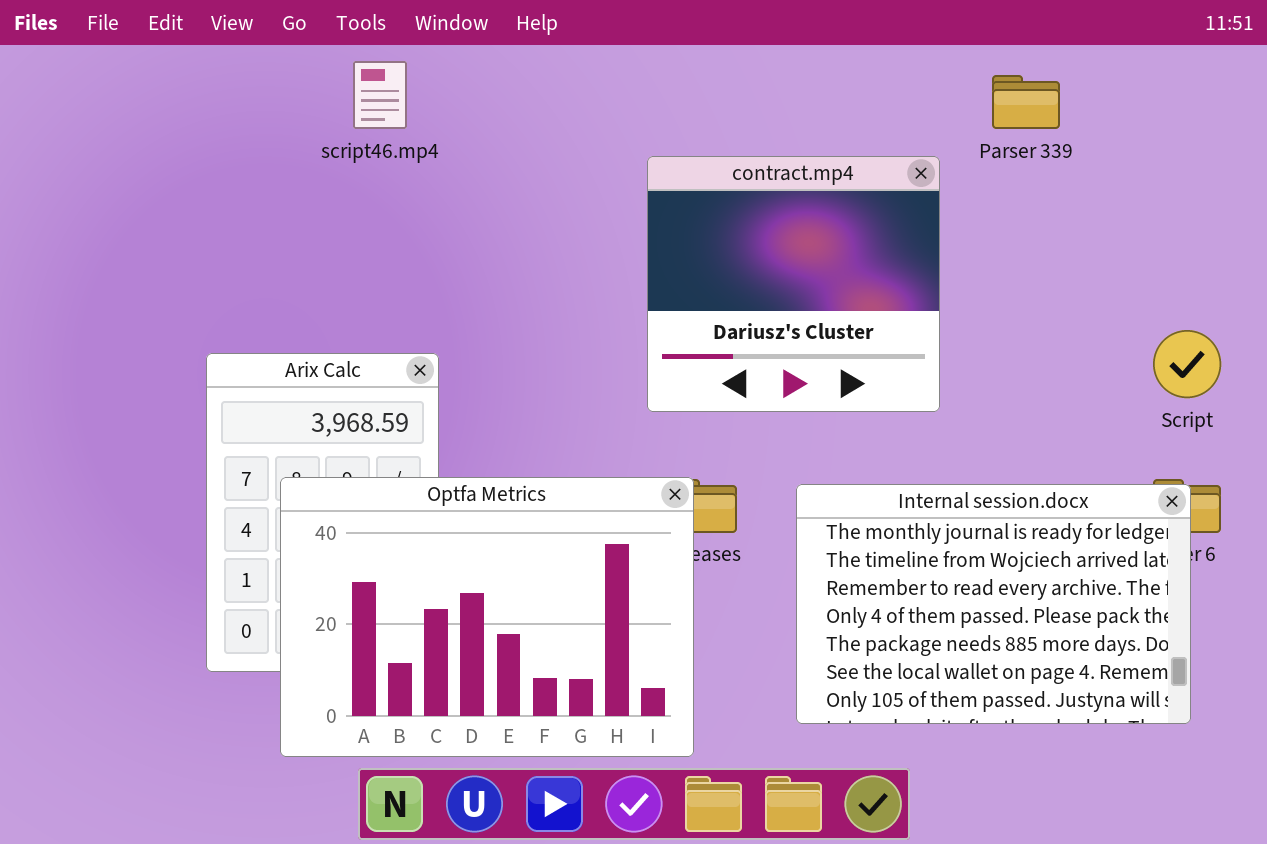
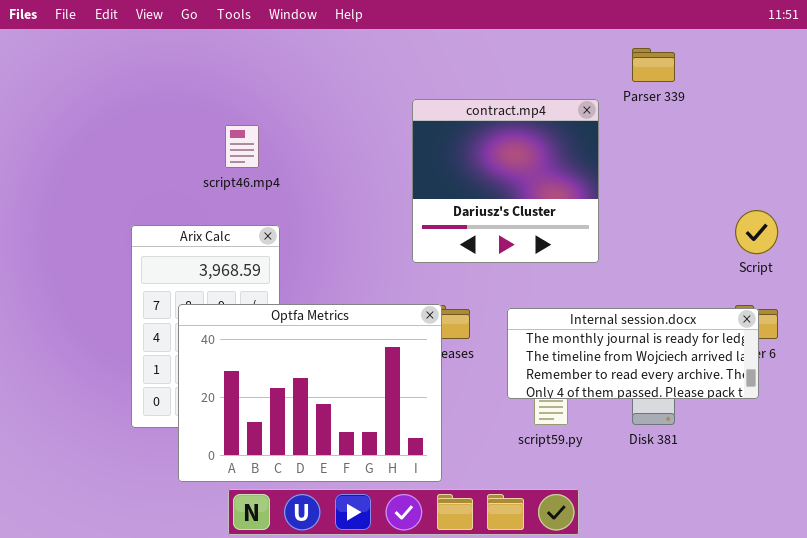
script46.mp4: [353,61,407,129] -> [225,125,259,168], moved
Internal session.docx: [796,484,1191,724] -> [507,308,759,399], resized

